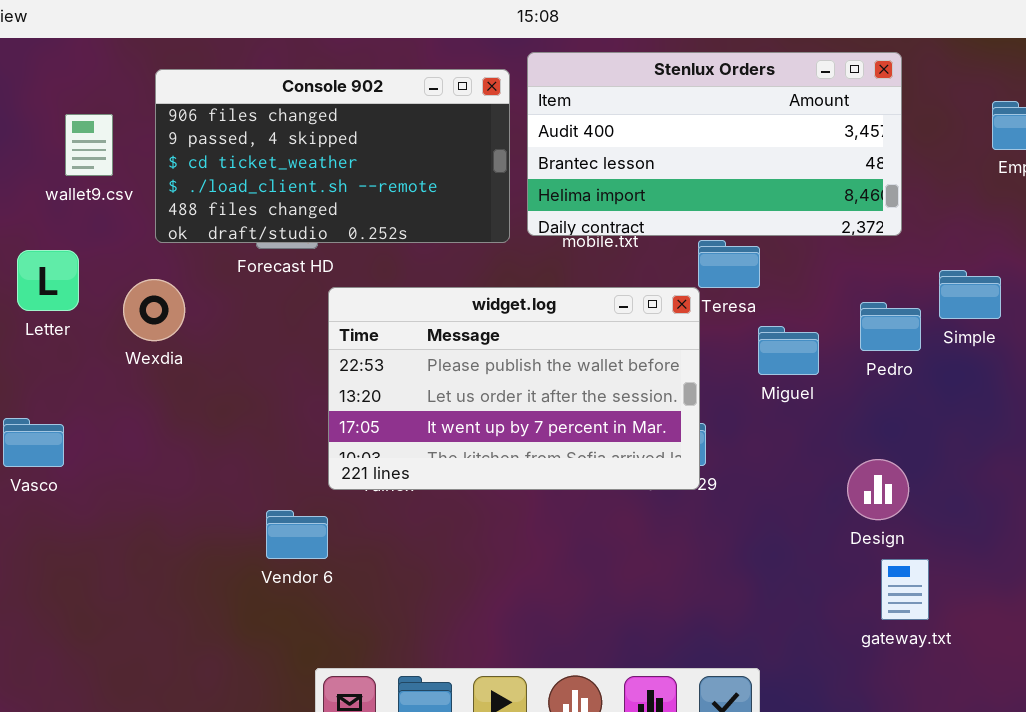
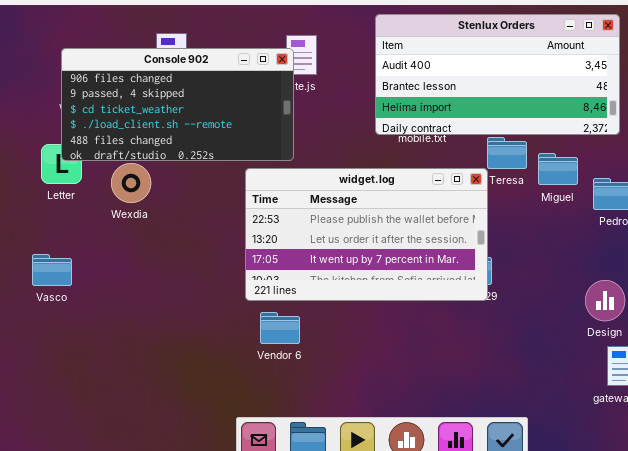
Console 902: [155,69,510,243] -> [61,48,294,161], moved
Miguel: [758,326,819,375] -> [538,153,578,185], moved
Vendor 6: [266,510,328,559] -> [260,312,300,344], moved

